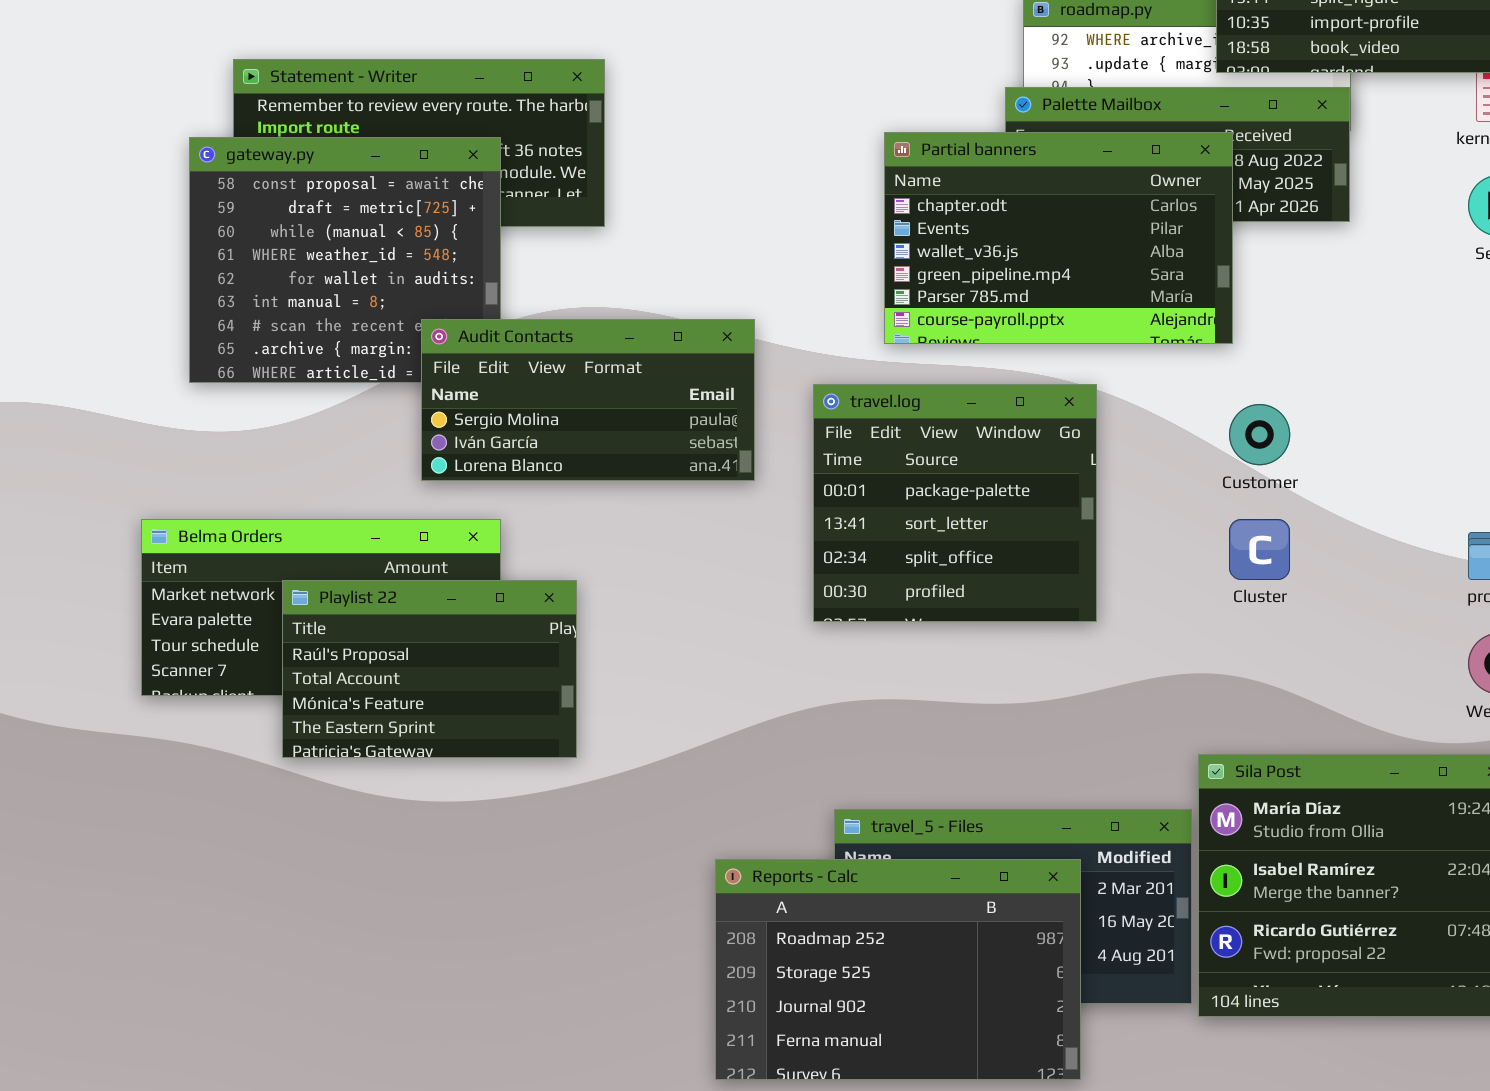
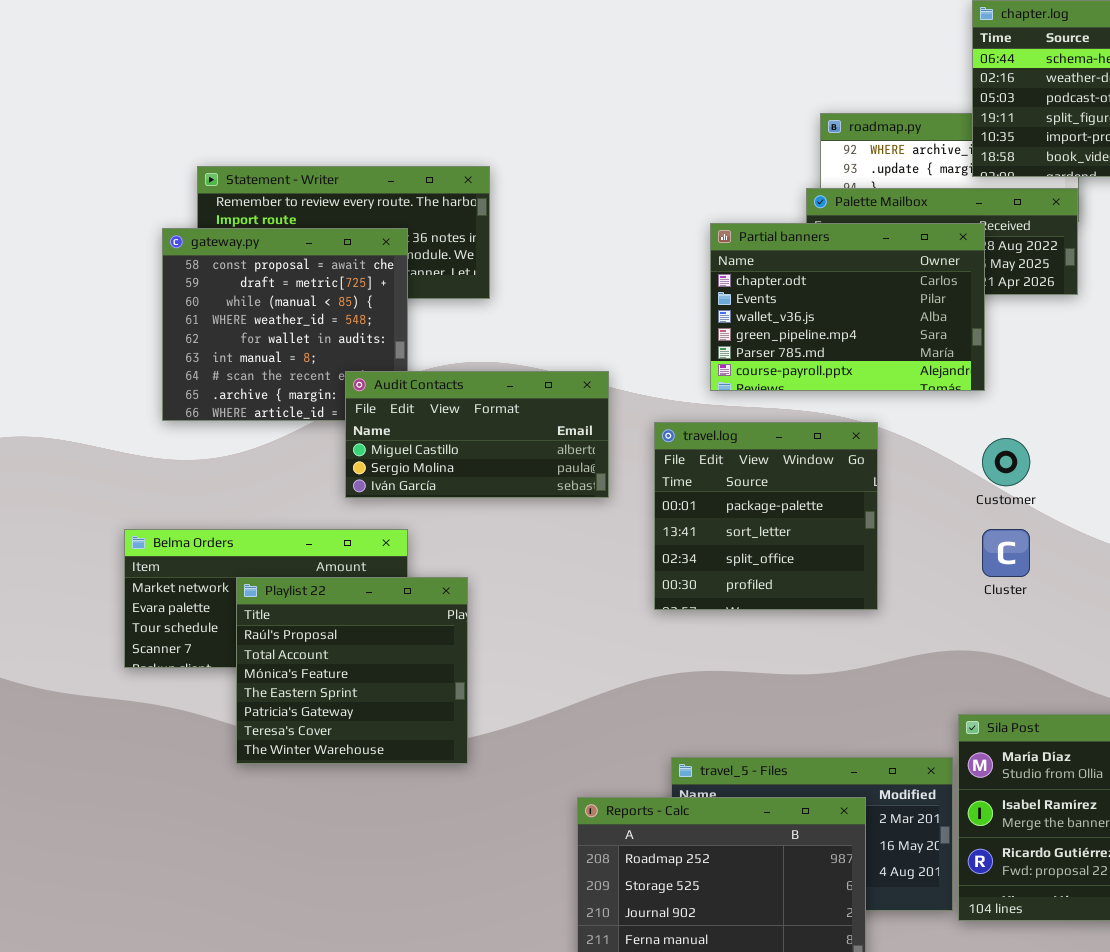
Audit Contacts: [421,319,755,481] -> [345,371,609,498], scrolled up 1 row
Playlist 22: [282,580,577,758] -> [236,577,468,764], resized

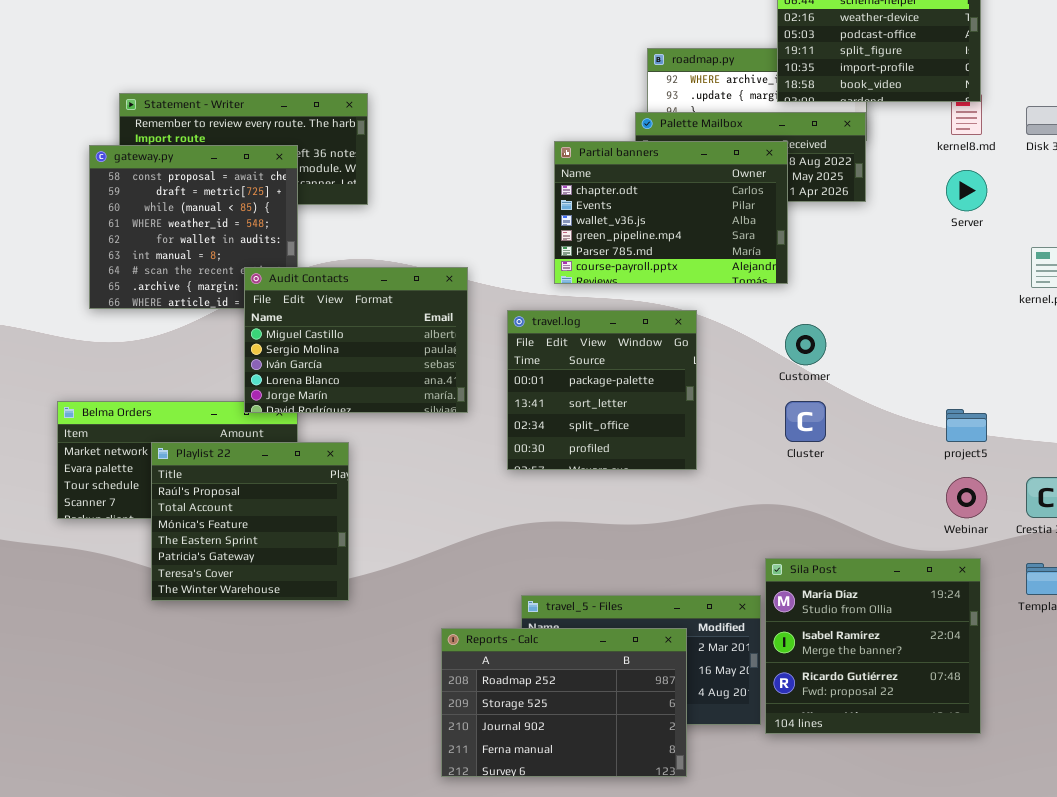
Audit Contacts: [345,371,609,498] -> [244,267,468,413], resized

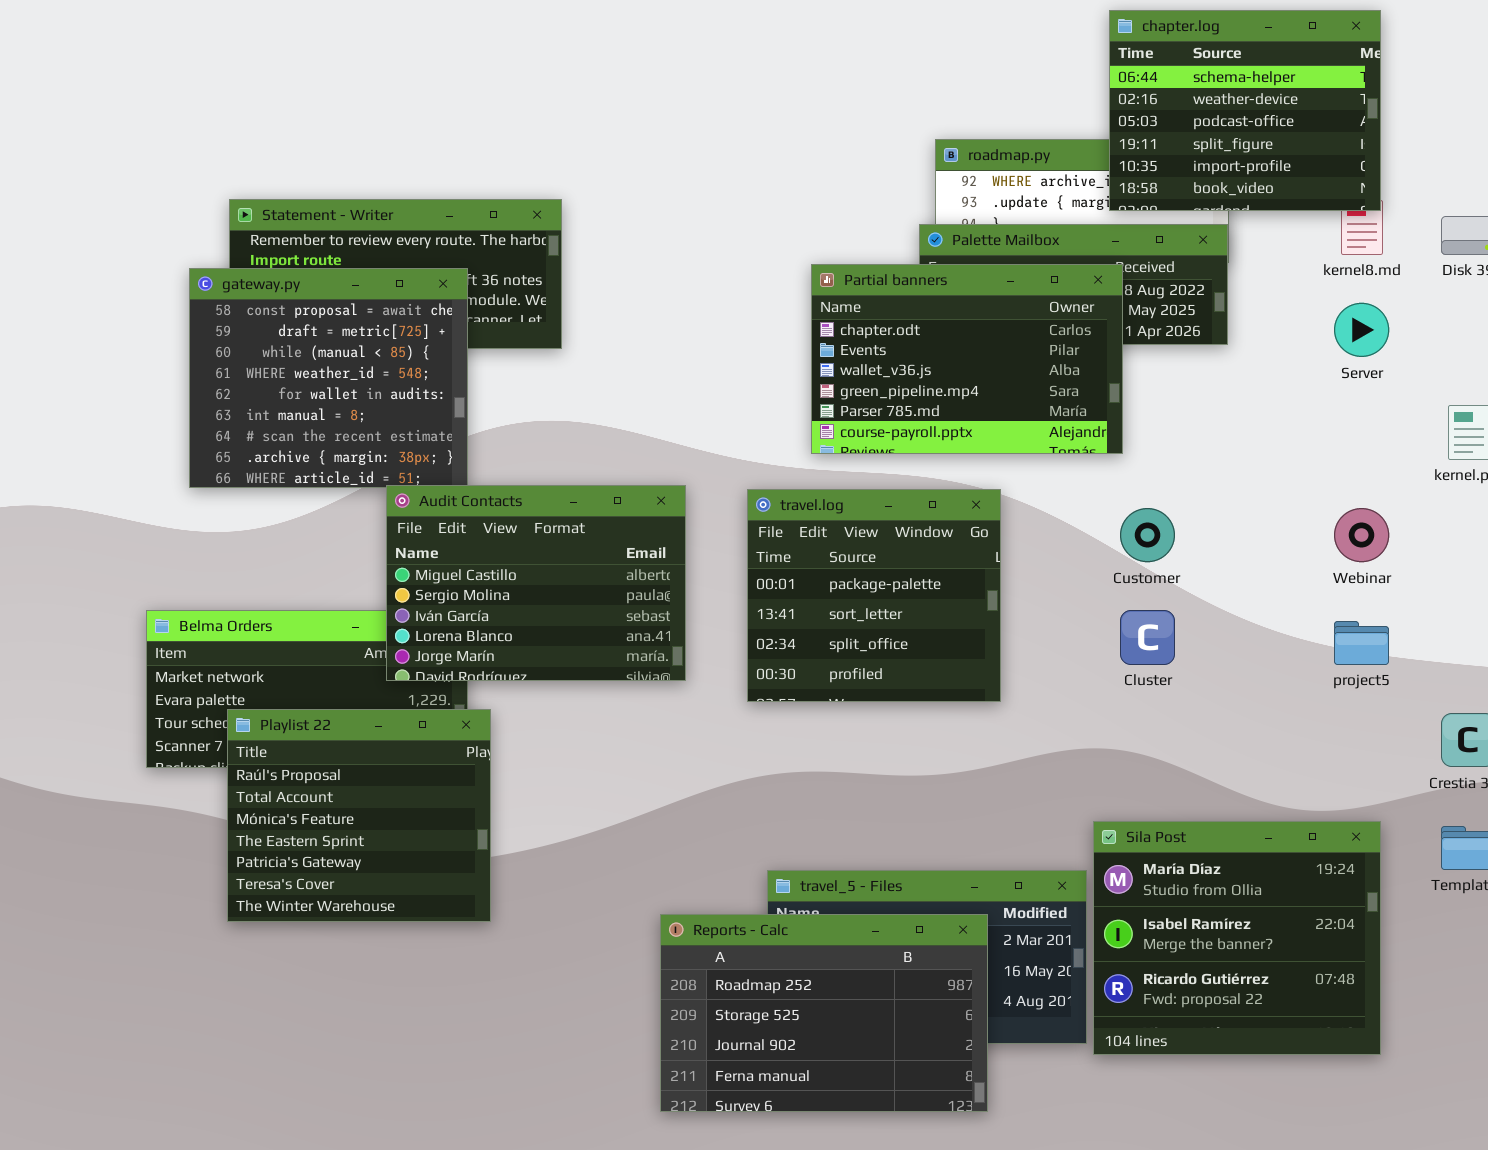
Audit Contacts: [244,267,468,413] -> [386,485,686,681], moved
Playlist 22: [151,442,349,601] -> [227,709,491,922], moved
Webinar: [946,477,987,518] -> [1334,508,1389,562], moved

